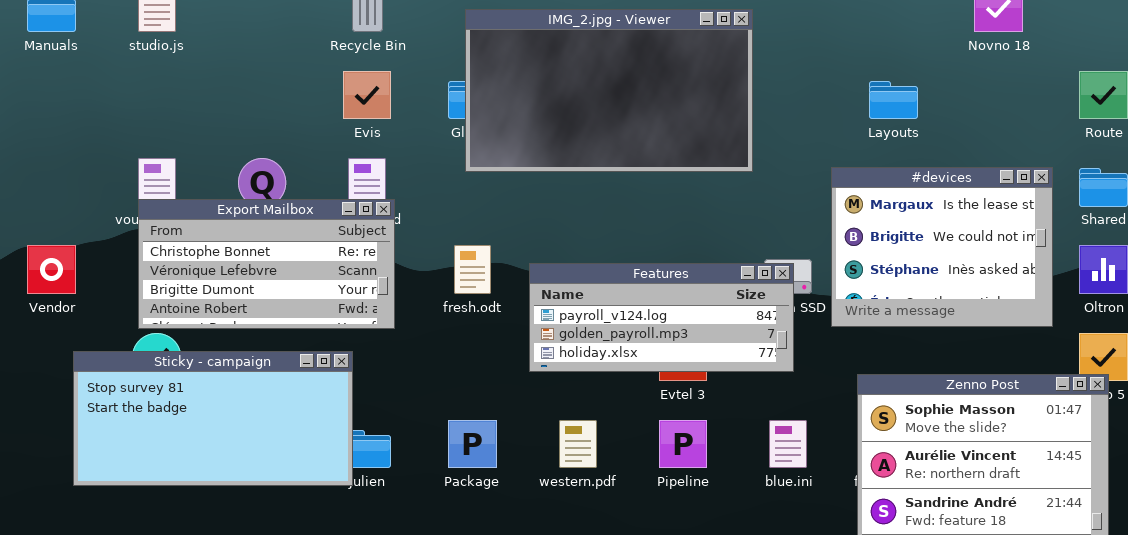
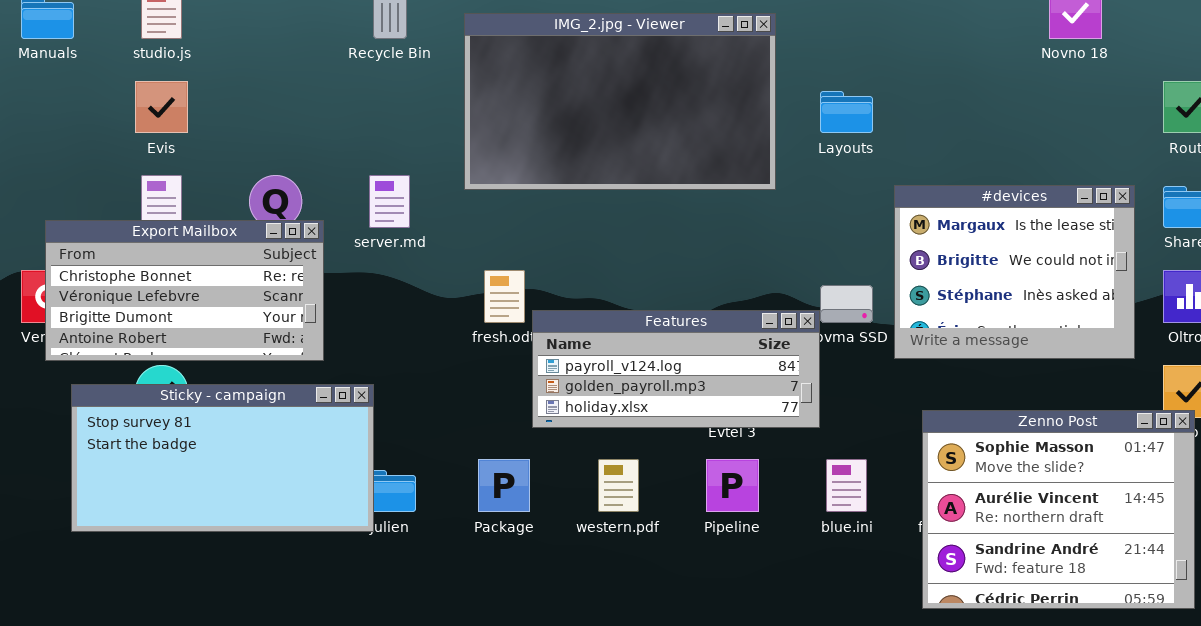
IMG_2.jpg - Viewer: [465,9,753,172] -> [464,13,776,190], moved
Evis: [343,71,391,119] -> [135,81,188,133], moved
Layouts: [869,81,918,119] -> [820,91,873,133], moved
Export Mailbox: [138,199,395,329] -> [45,220,324,361], moved
Features: [529,263,794,372] -> [532,310,820,428], moved

